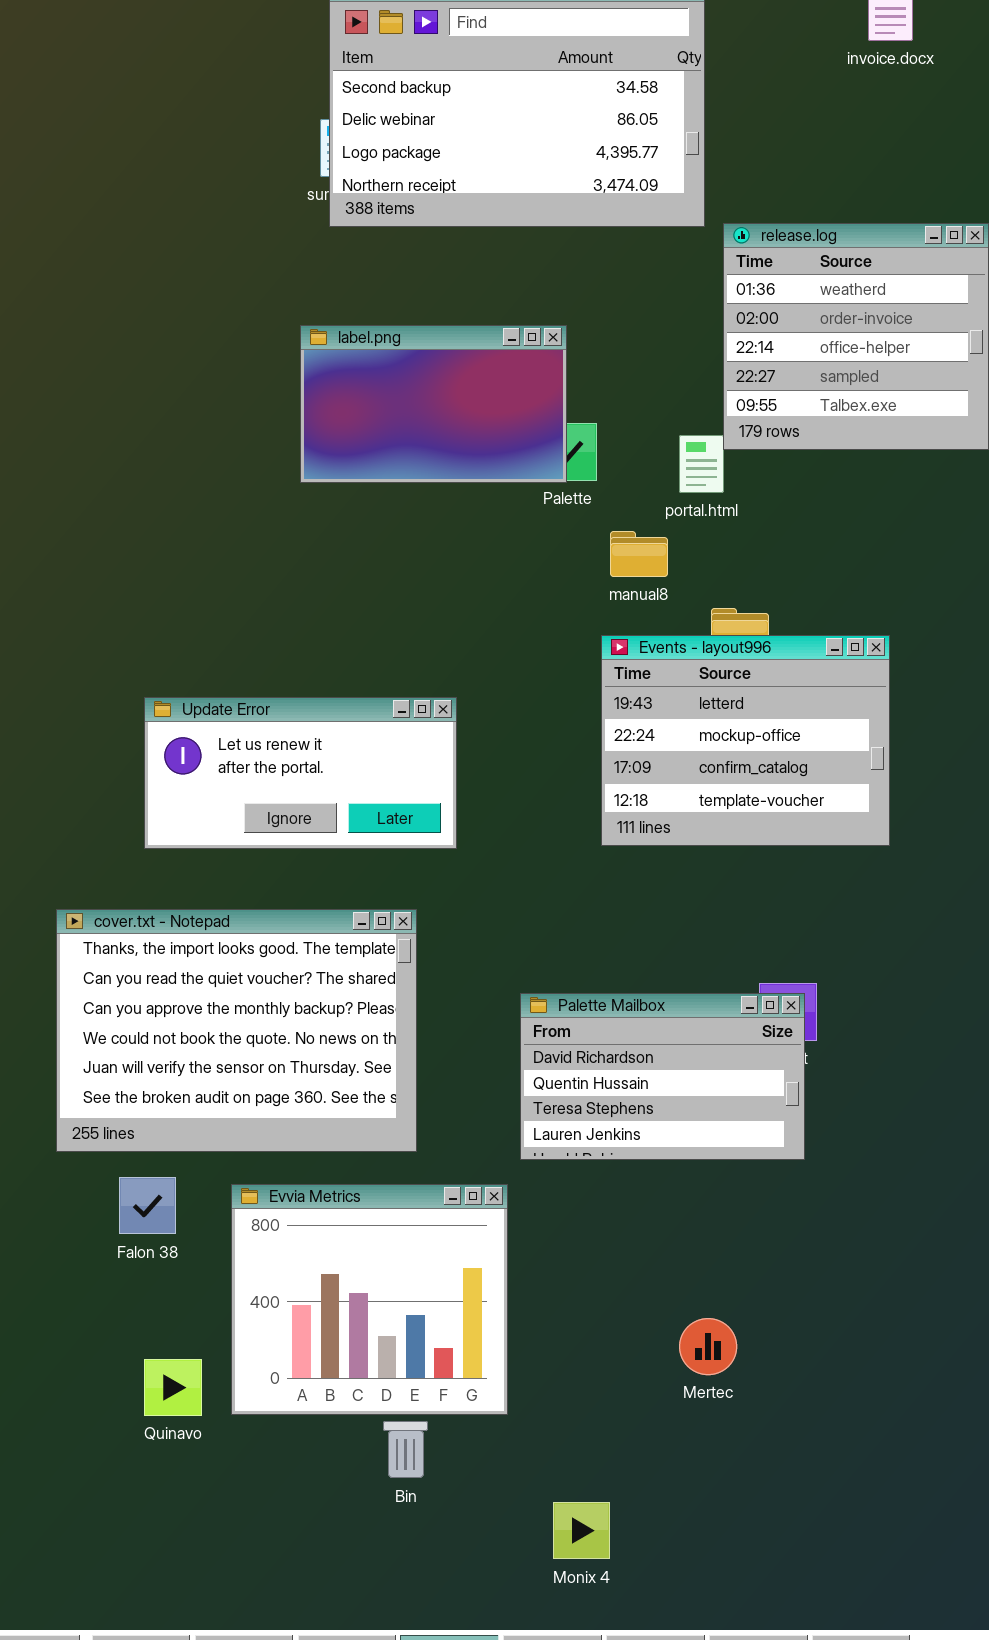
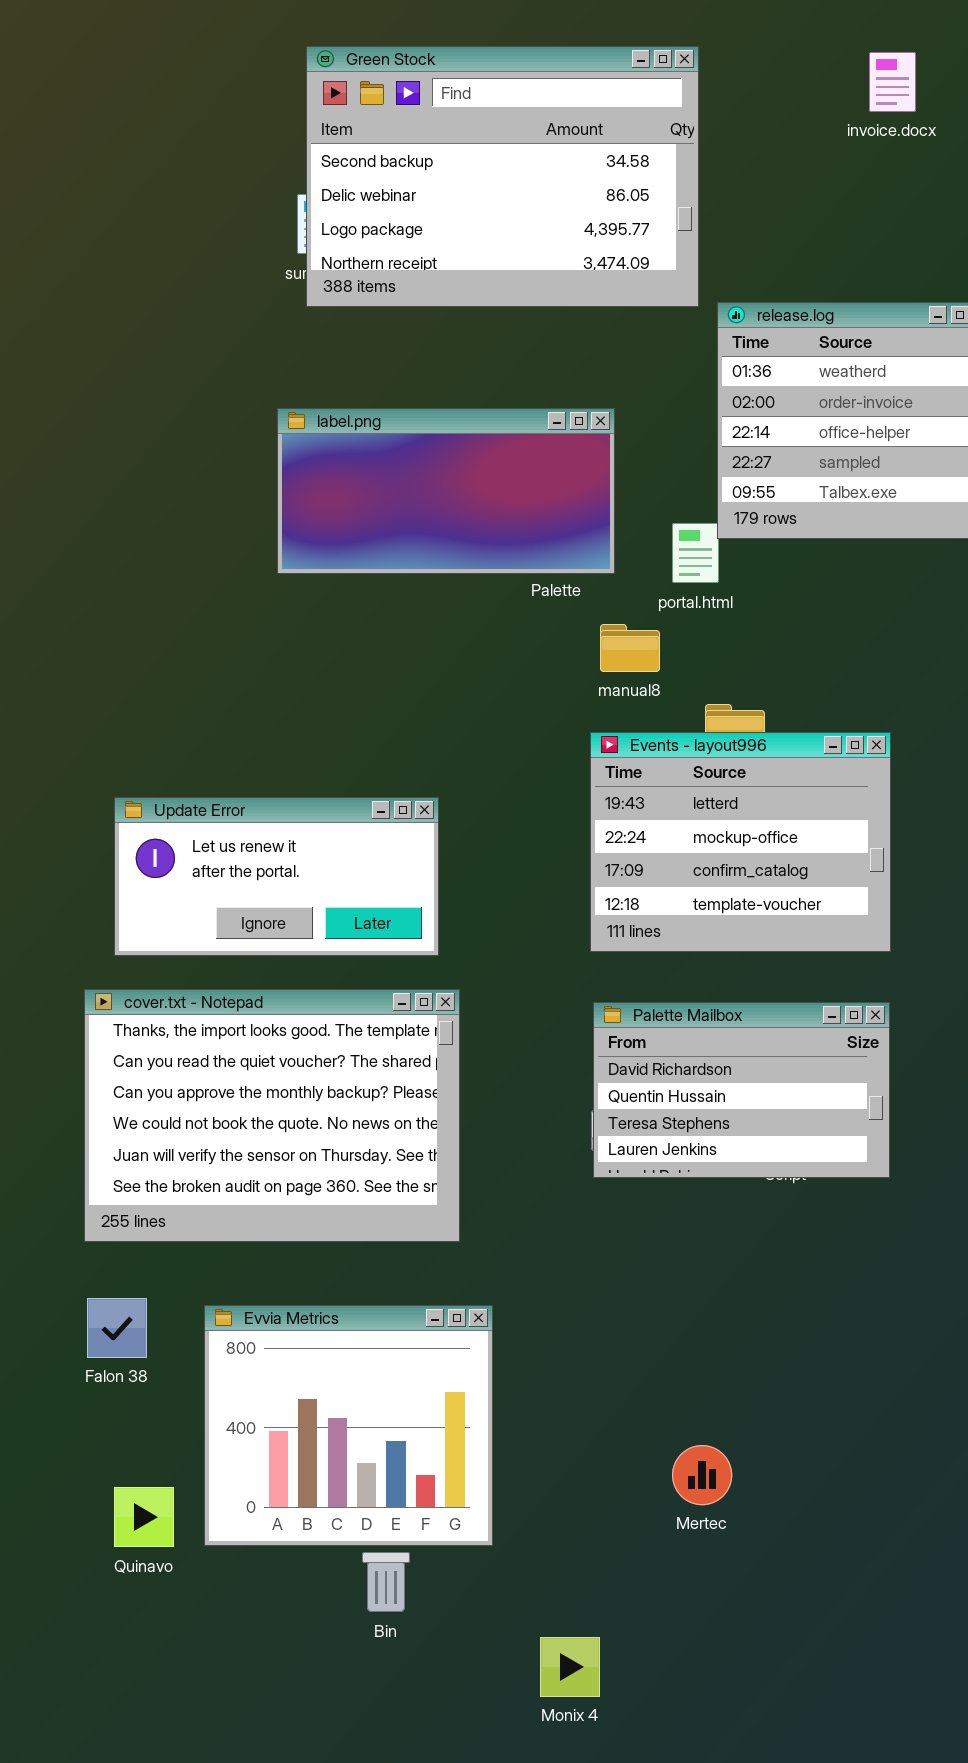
label.png: [300,325,567,483] -> [277,408,615,574], resized
cover.txt - Notepad: [56,909,417,1152] -> [84,989,460,1242], moved
Palette Mailbox: [520,993,805,1160] -> [593,1002,890,1178], moved

